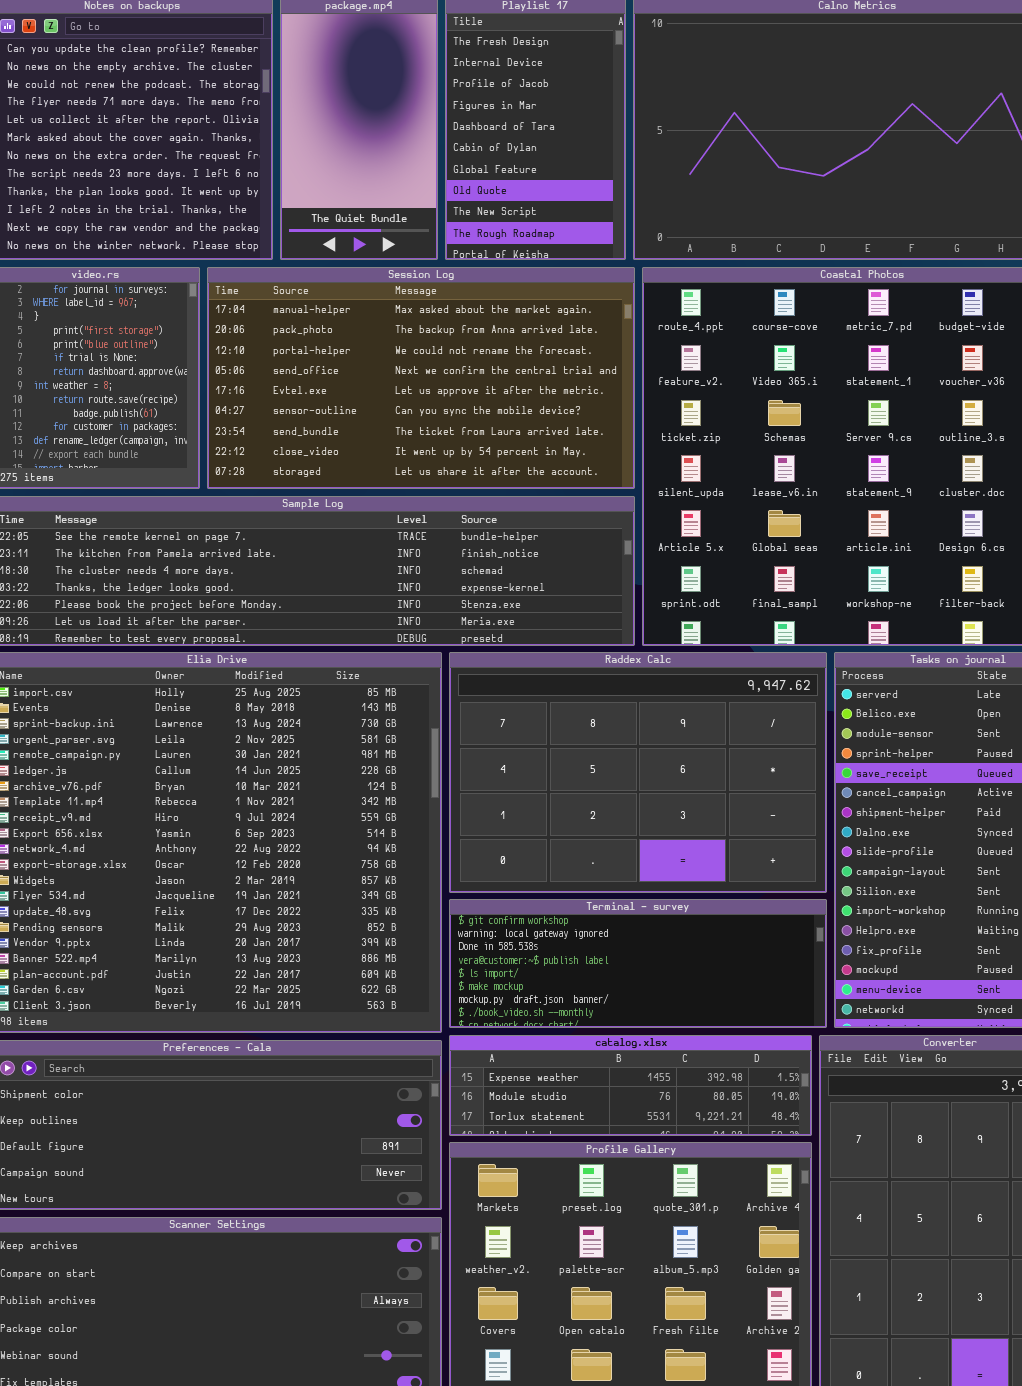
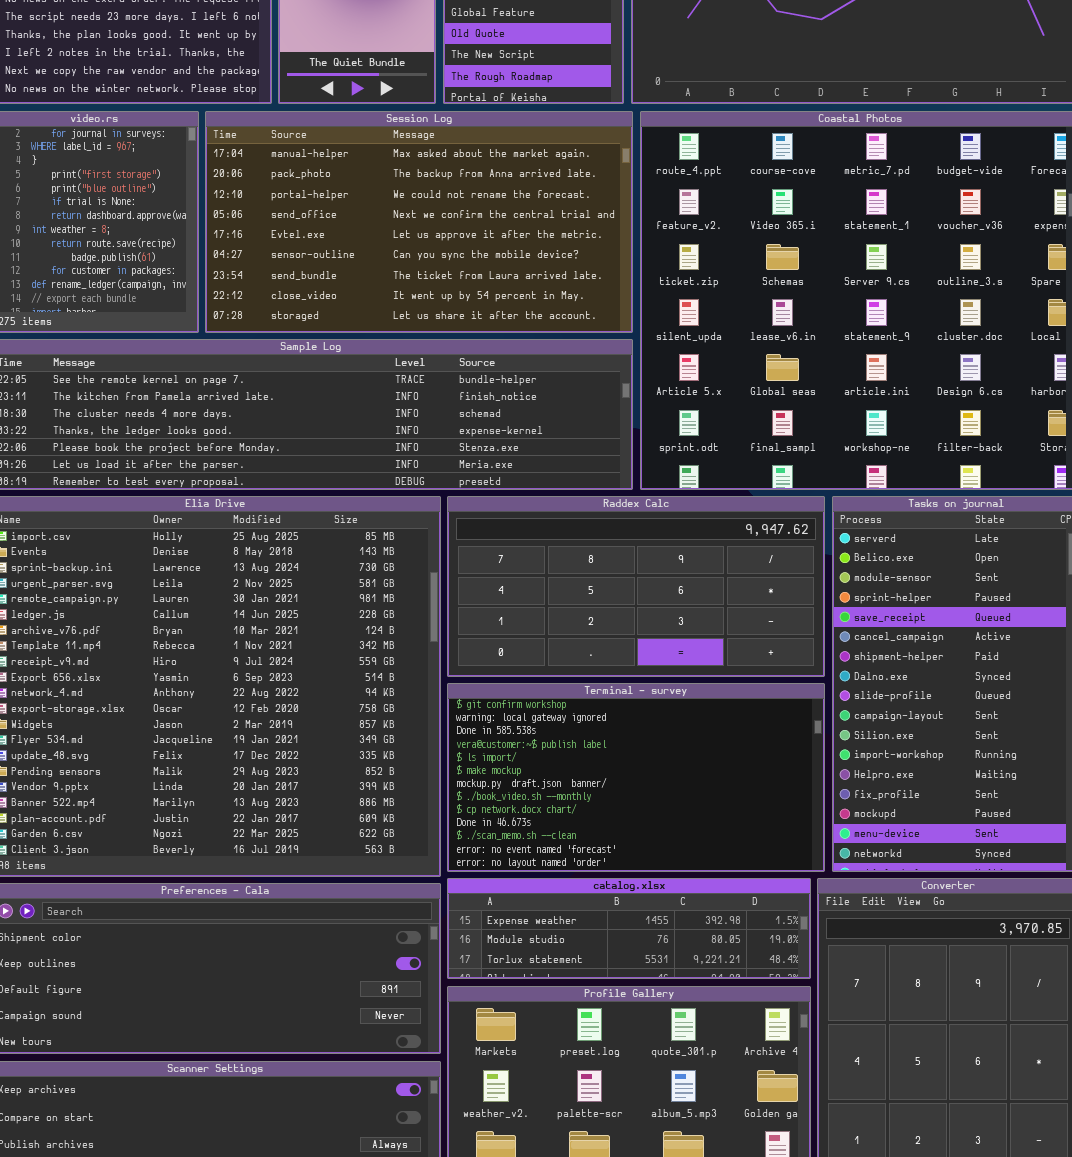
Raddex Calc: [449,652,827,893] -> [447,496,825,677], resized
Terminal - survey: [449,899,827,1028] -> [447,683,825,872], resized

